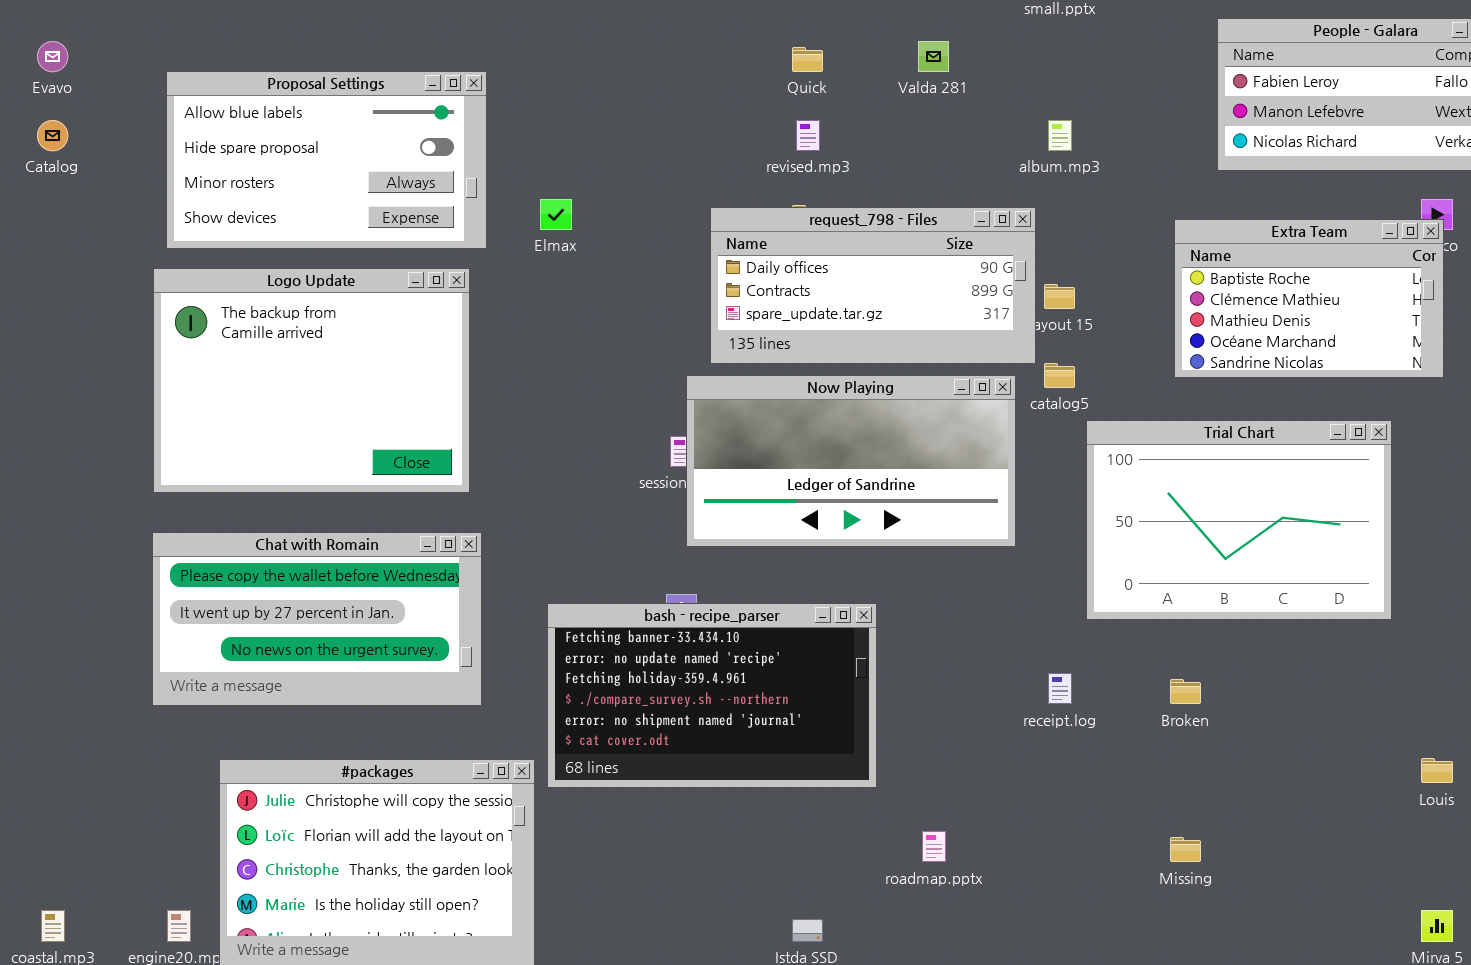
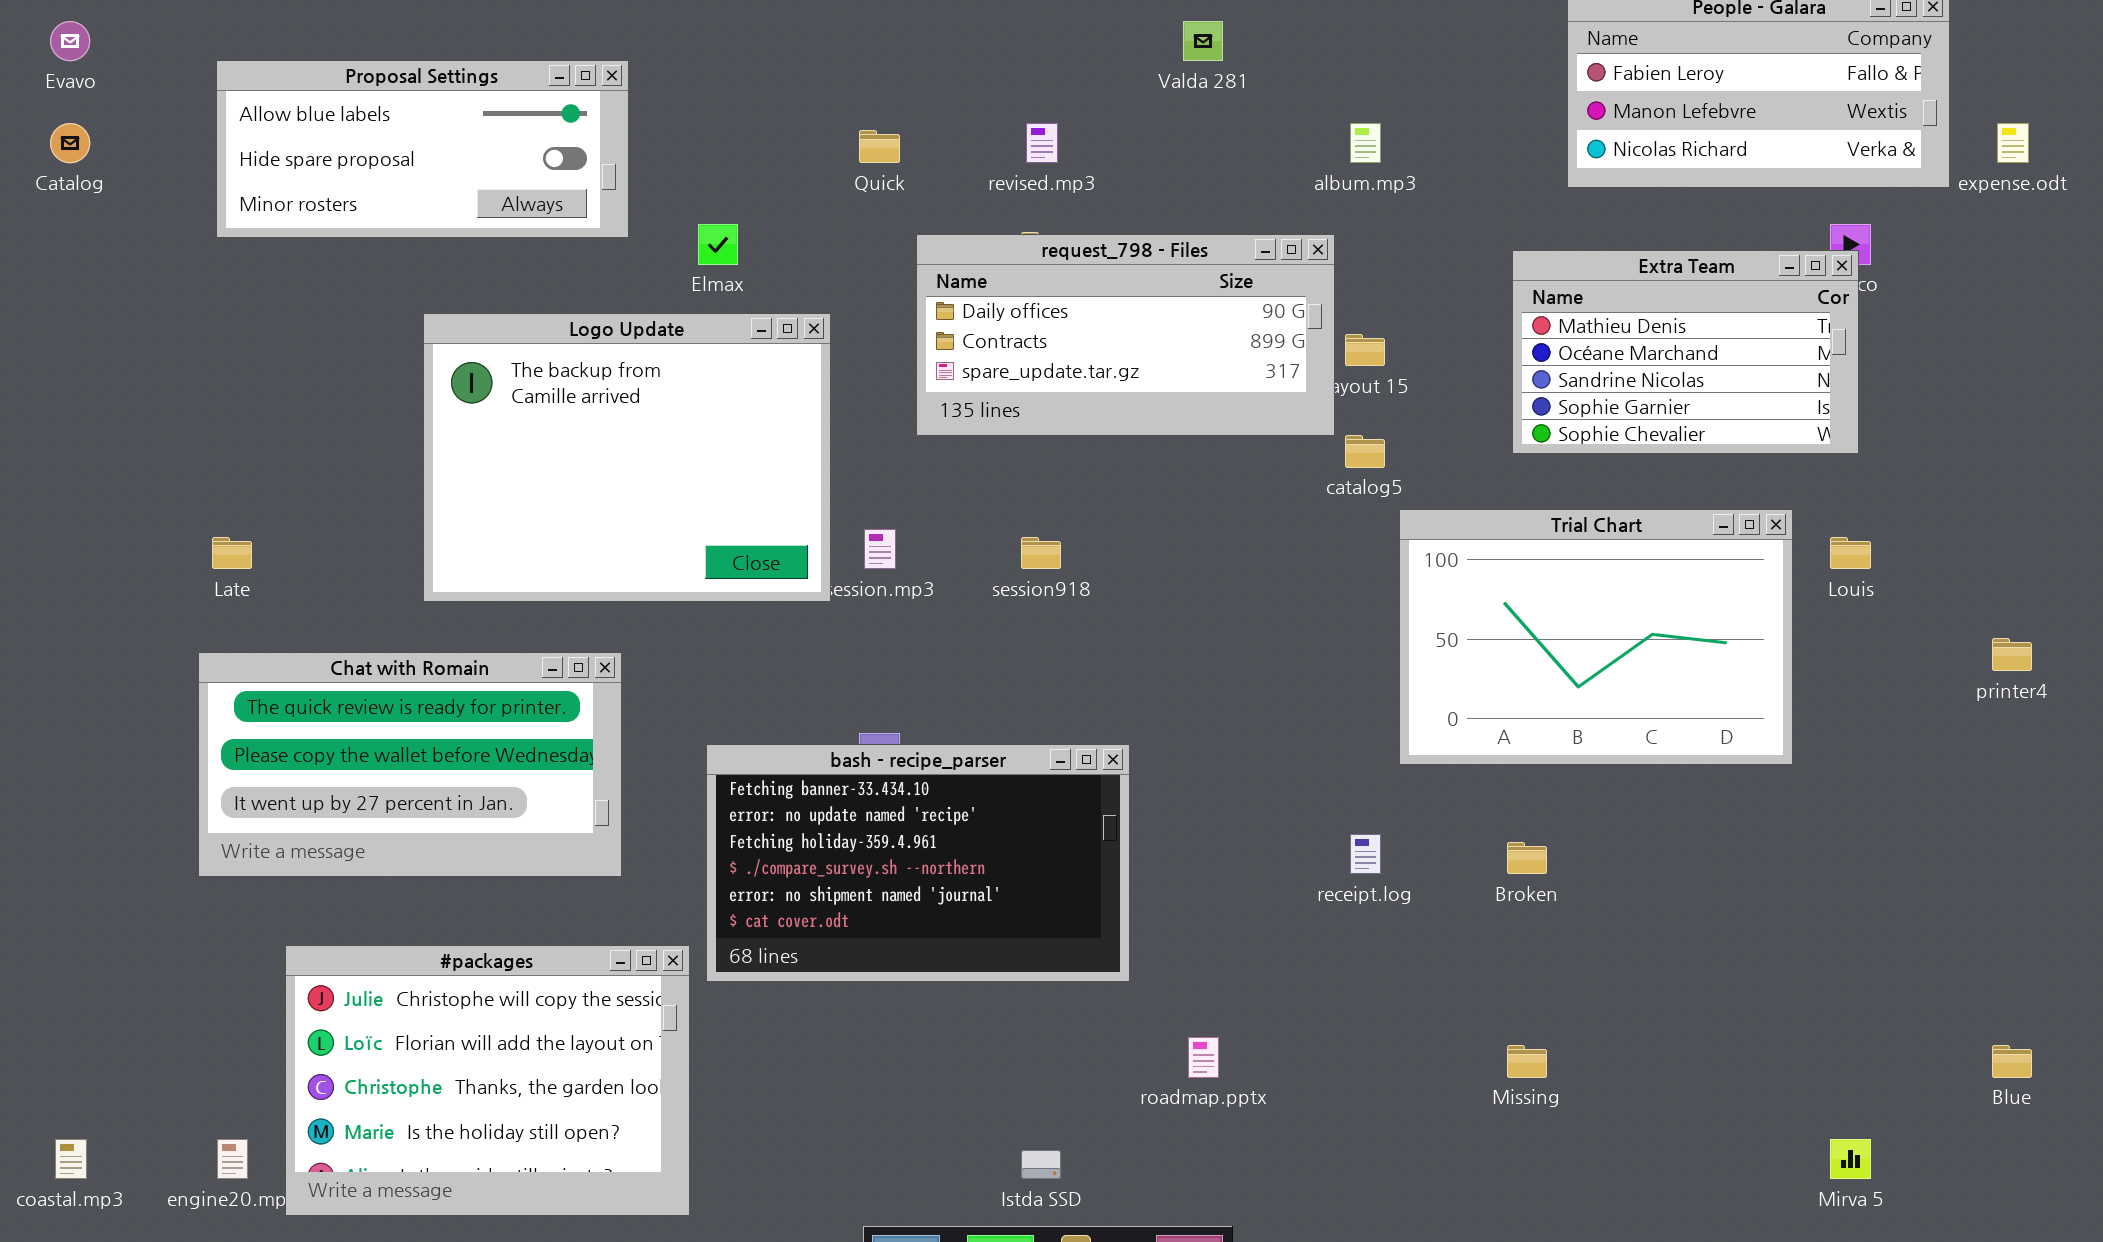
Quick: [792,47,823,72] -> [859,130,900,163], moved
Proposal Settings: [166,71,487,249] -> [216,60,629,238], resized
Extra Team: [1174,219,1444,378] -> [1512,250,1859,454], scrolled down 2 rows
Logo Update: [153,268,470,493] -> [423,313,831,602], moved
Now Playing: [686,375,1016,547] -> none, closed
Chat with Romain: [152,532,482,706] -> [198,652,622,877], scrolled up 1 row
Louis: [1421,758,1453,783] -> [1830,537,1871,569], moved

